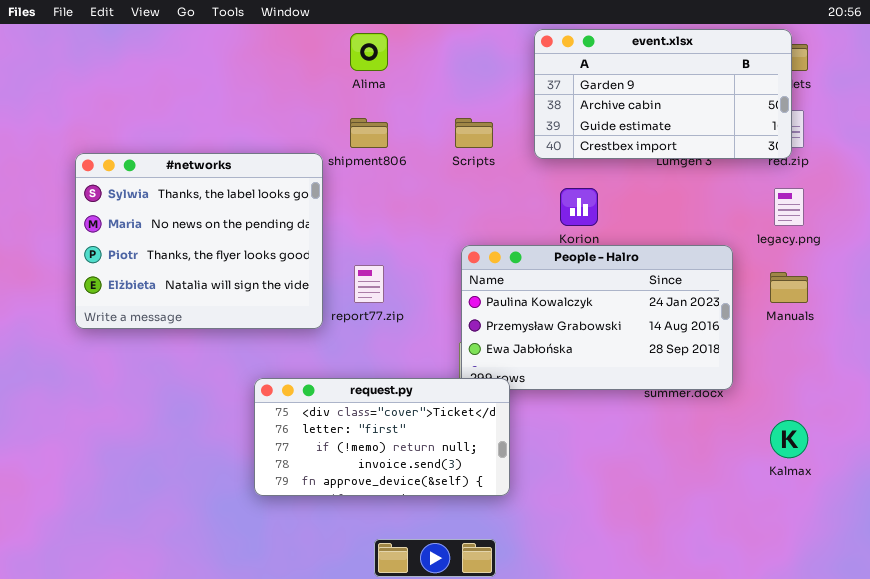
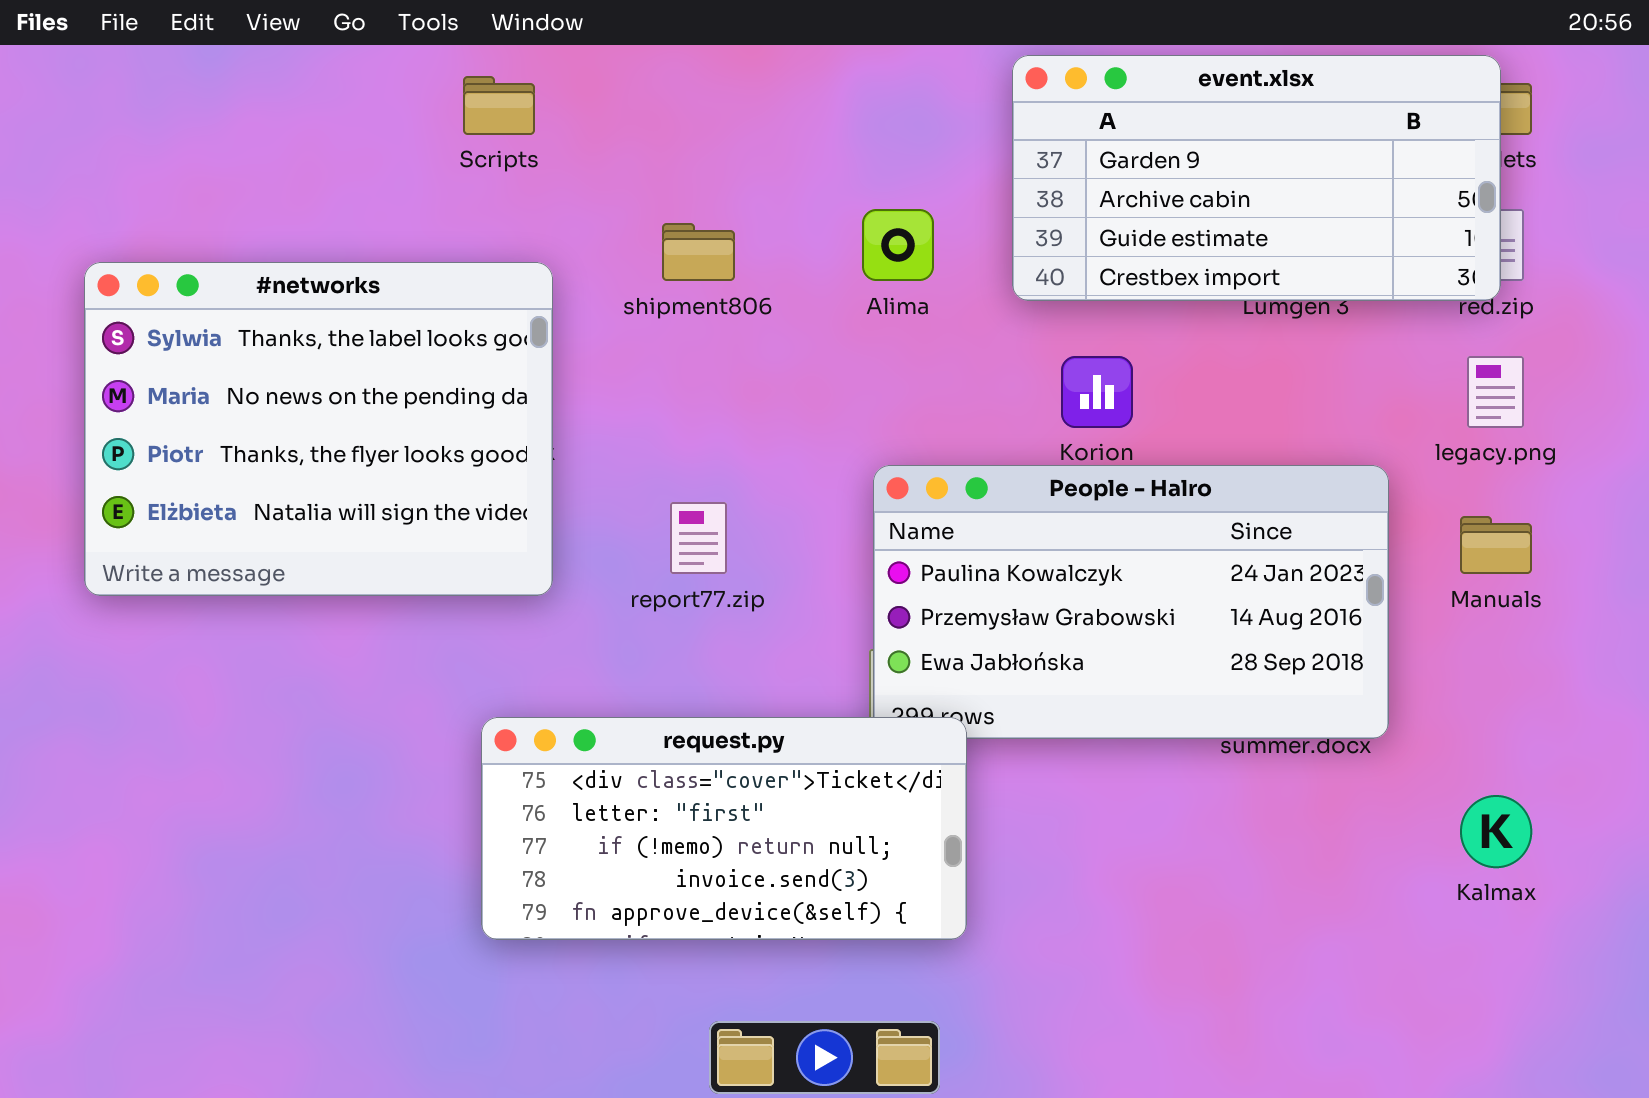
Alima: [350,33,388,71] -> [862,209,934,281], moved
Scripts: [455,118,493,148] -> [463,76,535,135], moved
#networks: [75,153,323,329] -> [84,262,553,596], moved

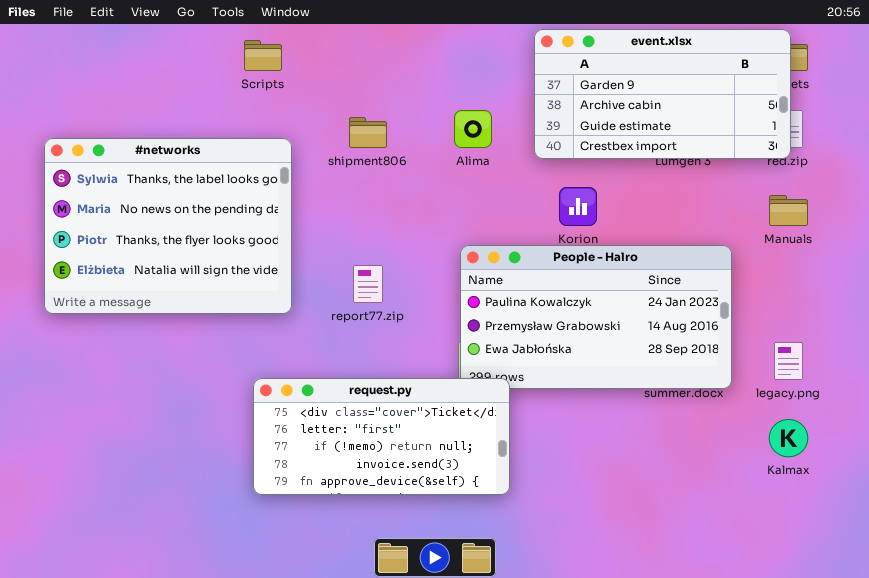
legacy.png: [1467,356,1524,428] -> [774,342,803,380], moved
Manuals: [1460,516,1532,574] -> [769,195,808,226], moved

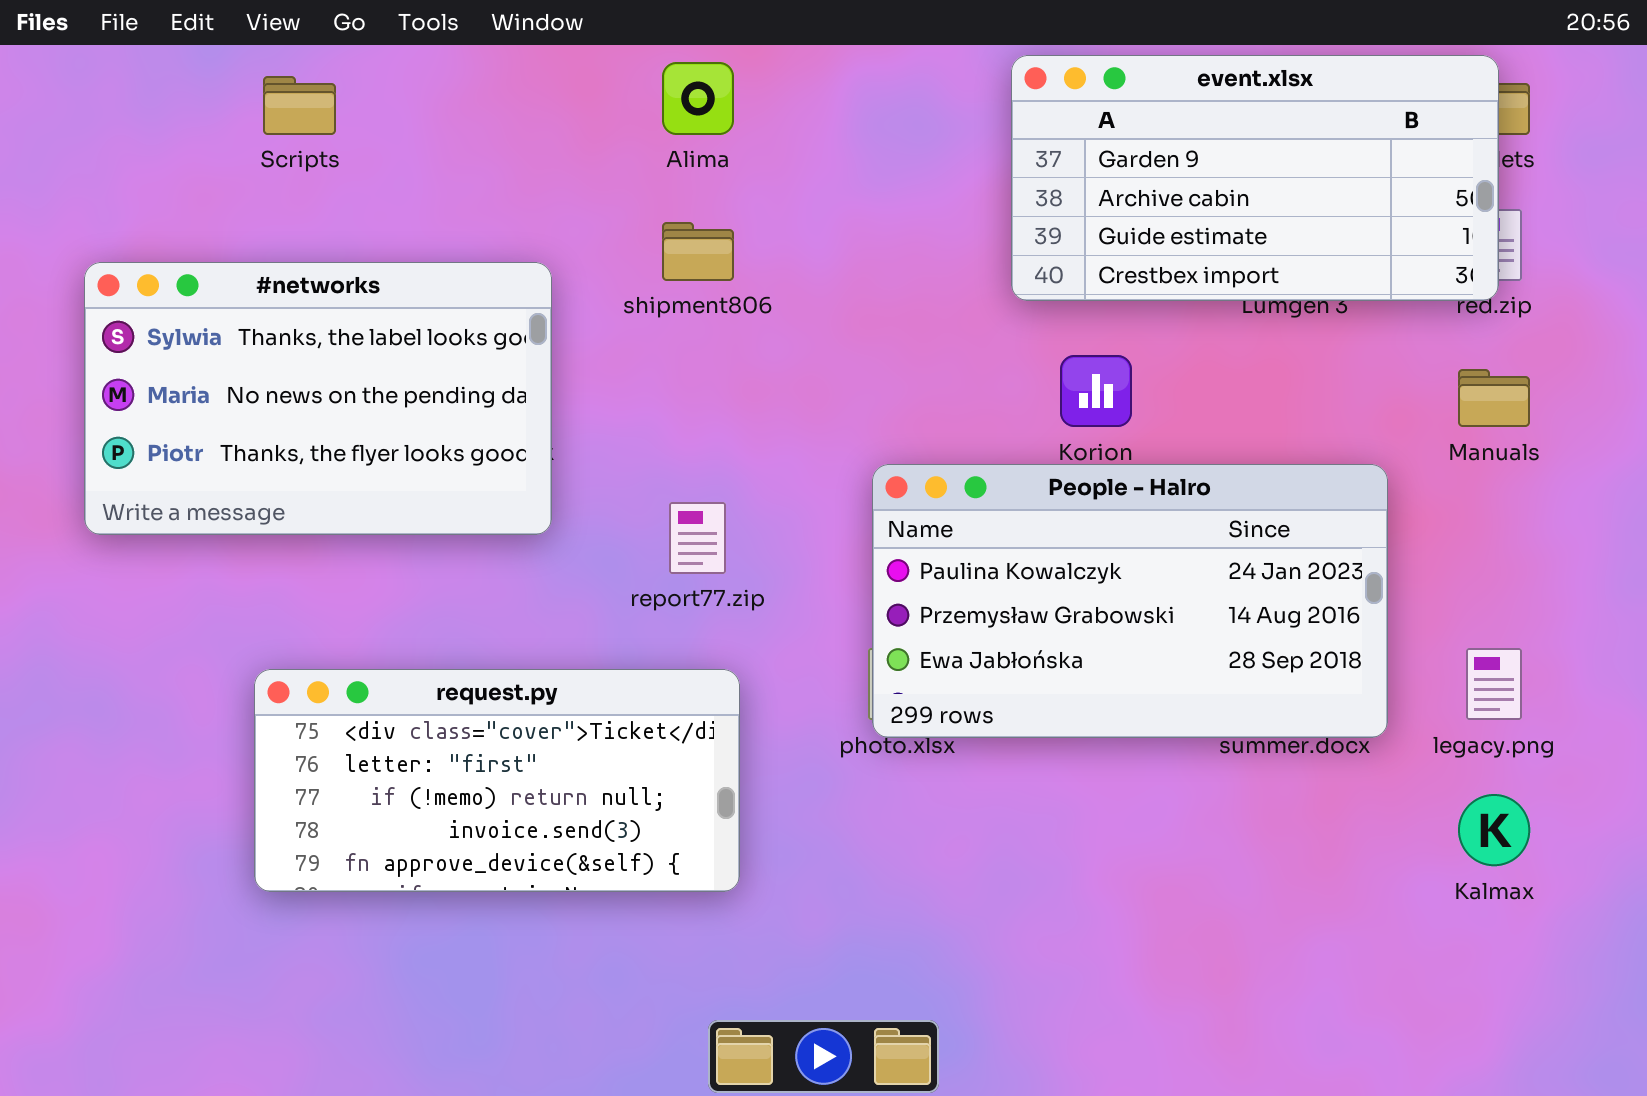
Scripts: [244,40,282,71] -> [263,76,336,135], moved
Alima: [454,110,492,148] -> [662,62,734,135], moved
#networks: [44,138,292,314] -> [84,262,552,535], resized
request.py: [253,378,510,495] -> [254,669,740,892], moved

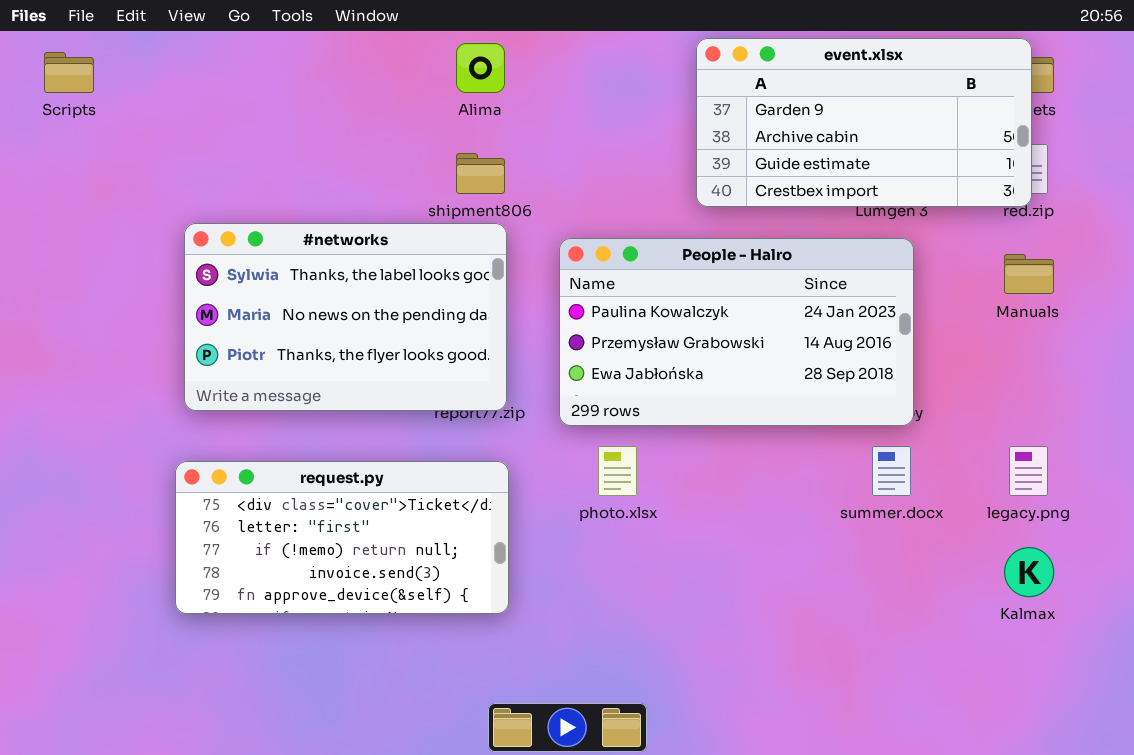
Scripts: [263,76,336,135] -> [44,52,94,93], moved
#networks: [84,262,552,535] -> [184,223,507,411], moved
People - Halro: [872,464,1388,738] -> [559,238,914,426], moved

